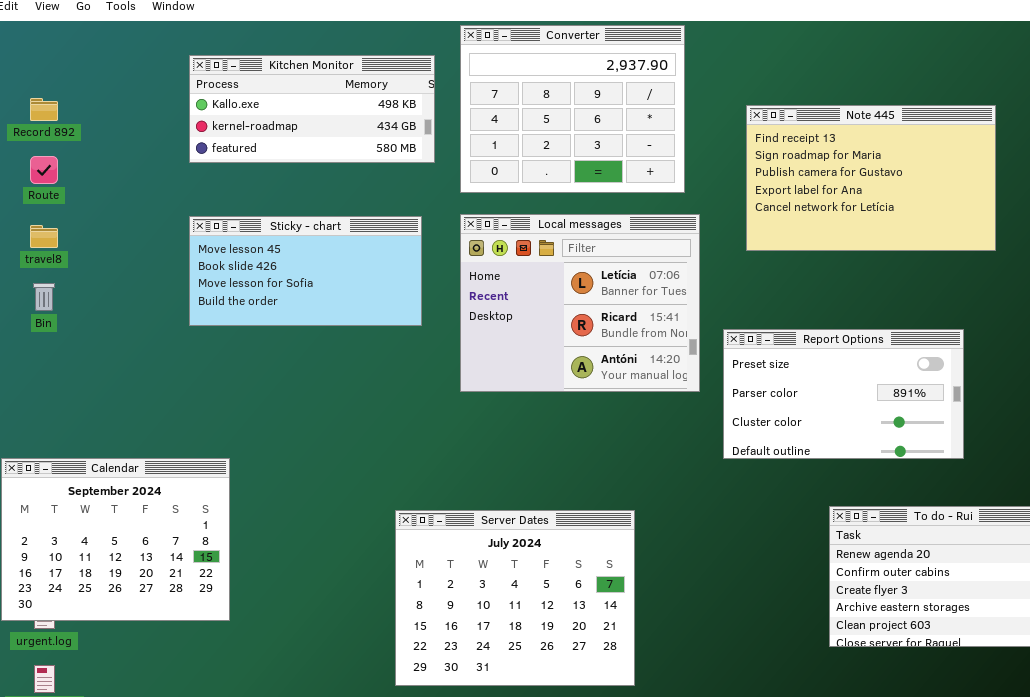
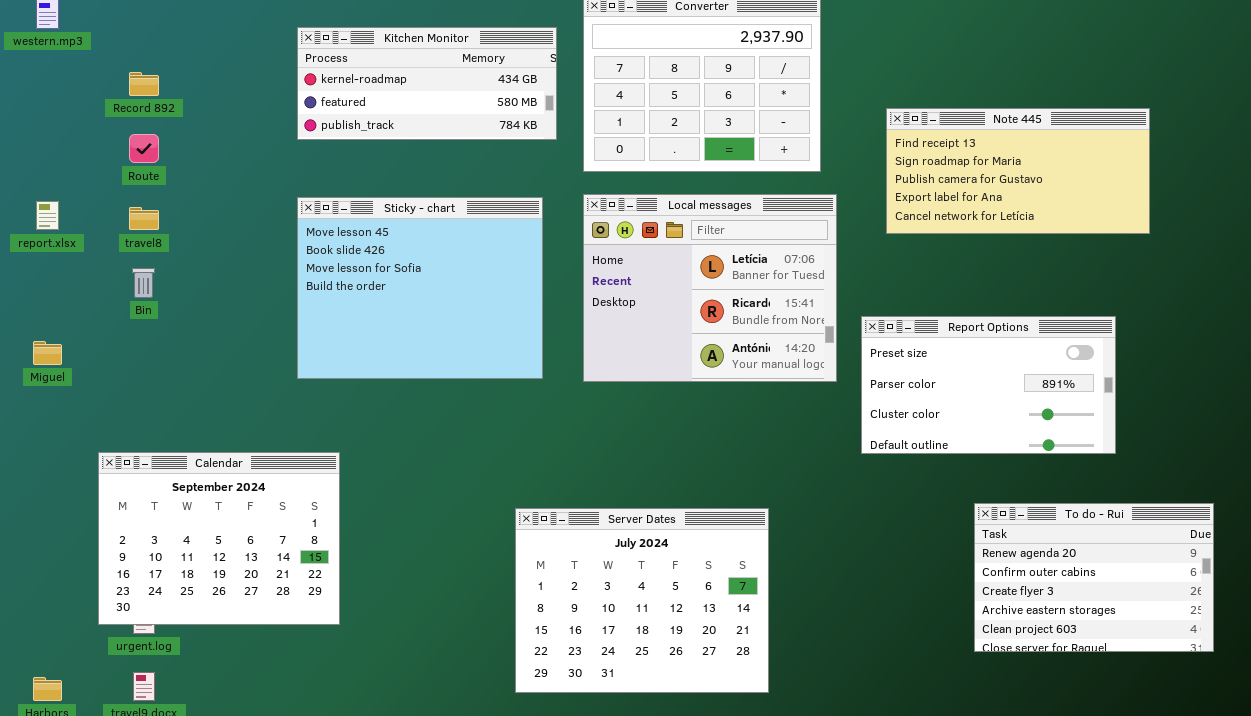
Kitchen Monitor: [189,55,435,163] -> [297,27,557,140], scrolled down 1 row
Note 445: [746,105,996,251] -> [886,108,1150,234], resized
Sticky - chart: [189,216,422,326] -> [297,197,543,379], resized

